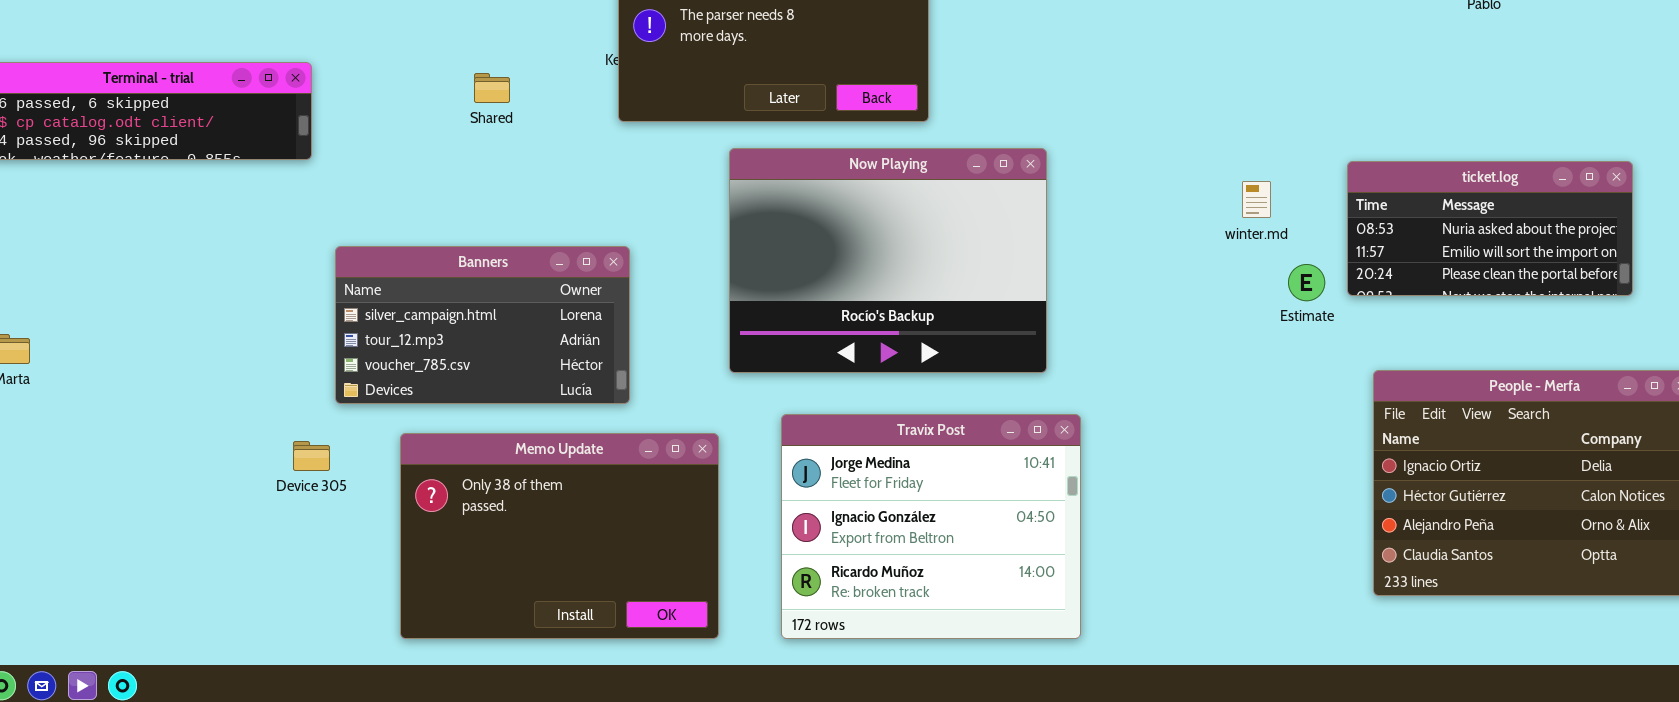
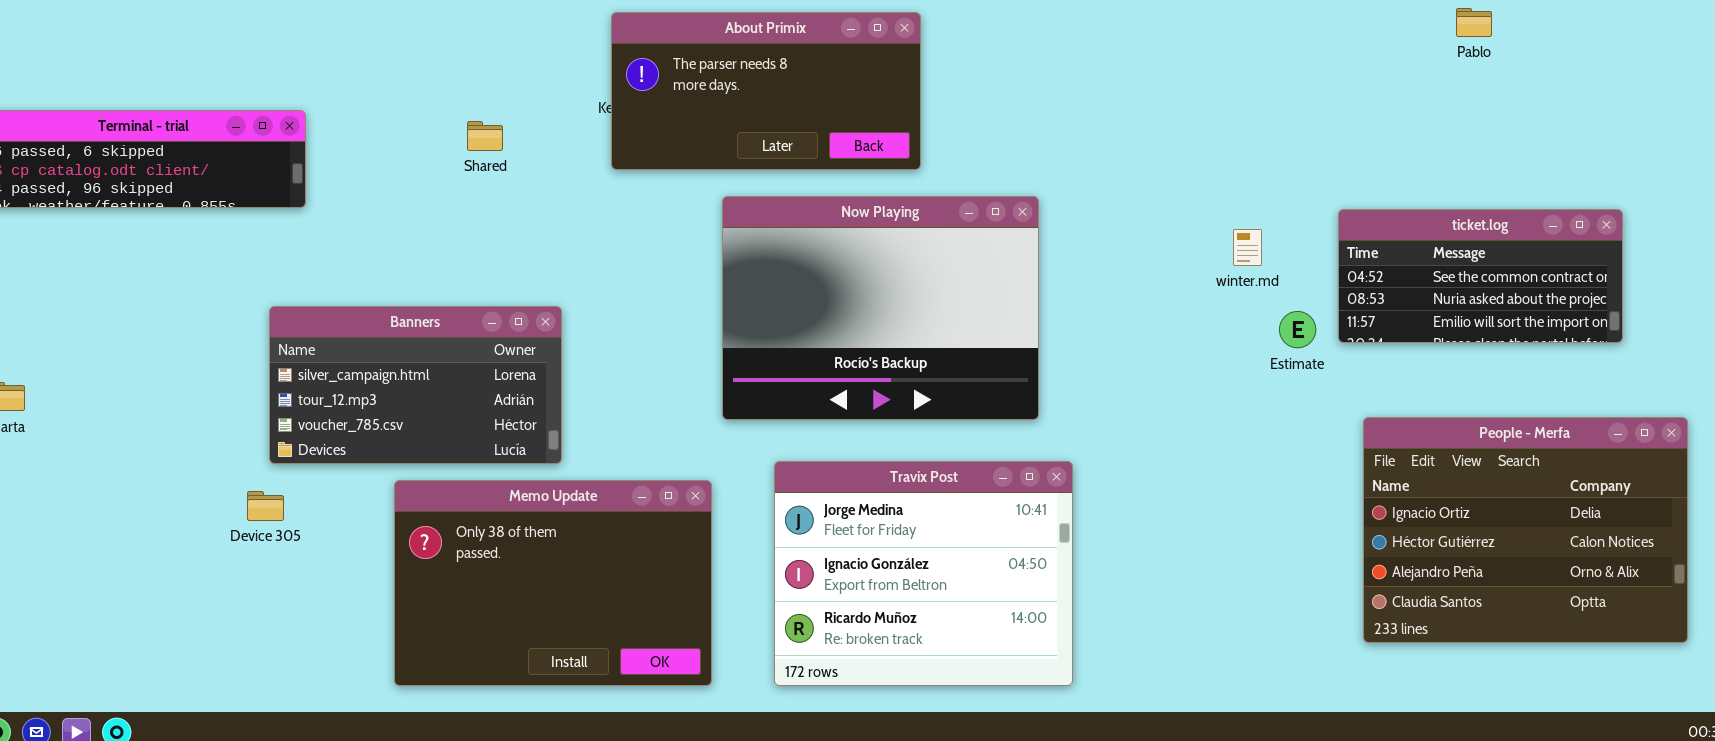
ticket.log: [1347,161,1633,296] -> [1338,209,1623,343], scrolled up 1 row
Banners: [335,246,630,404] -> [269,306,562,464], moved
Device 305: [293,441,330,471] -> [247,491,284,521], moved

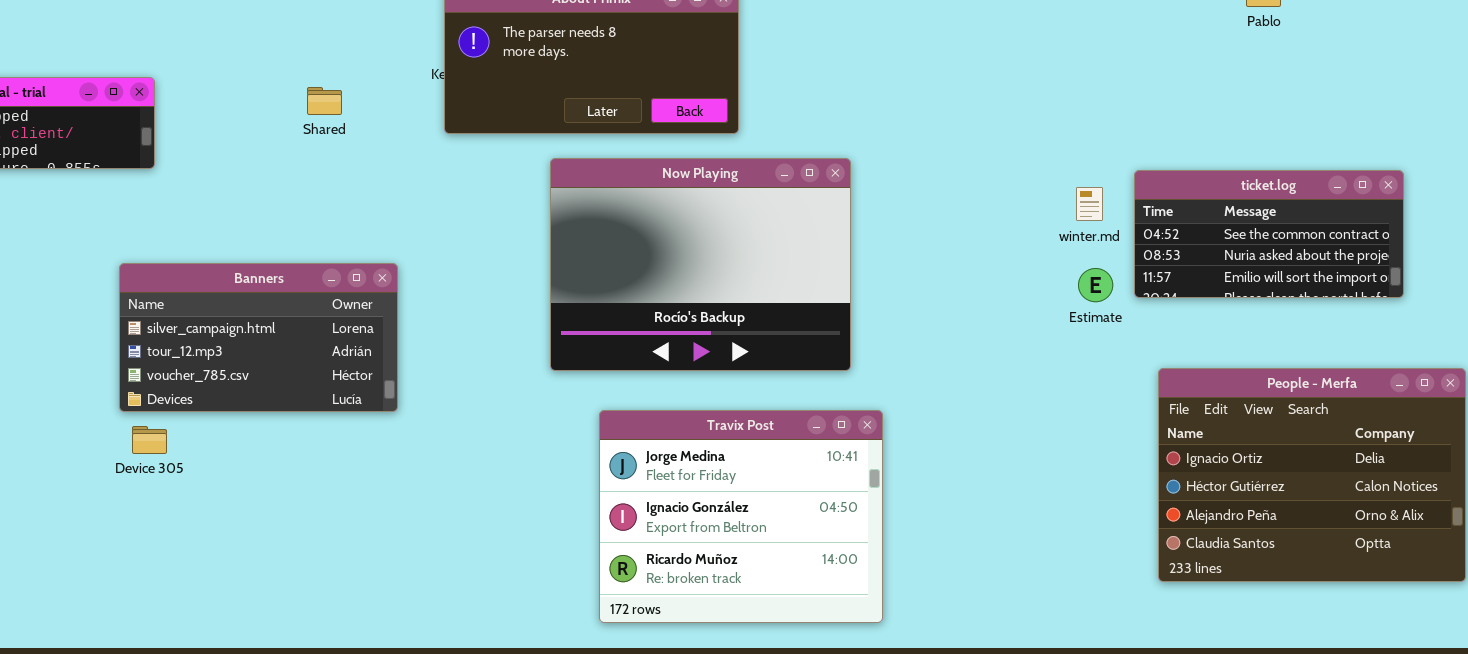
winter.md: [1233,229,1262,266] -> [1076,187,1103,221], moved
Memo Update: [394,480,712,686] -> none, closed
Device 305: [247,491,284,521] -> [132,426,167,454], moved

